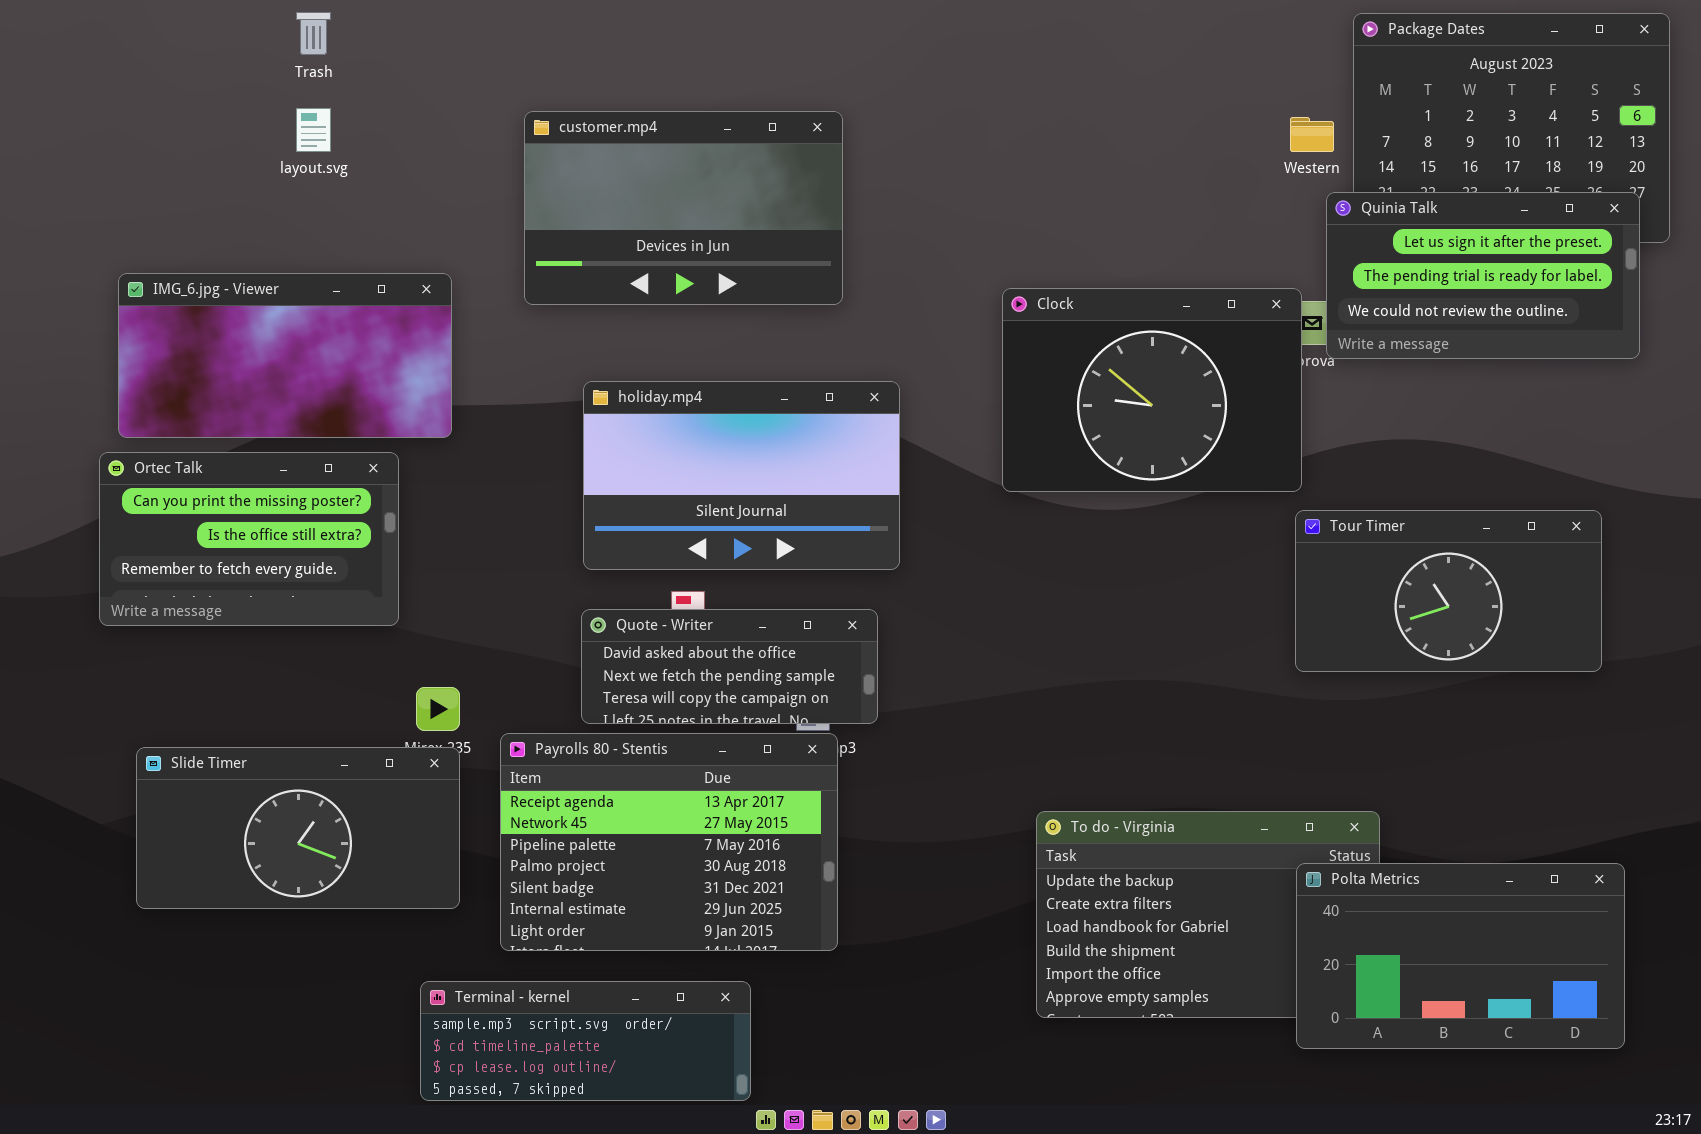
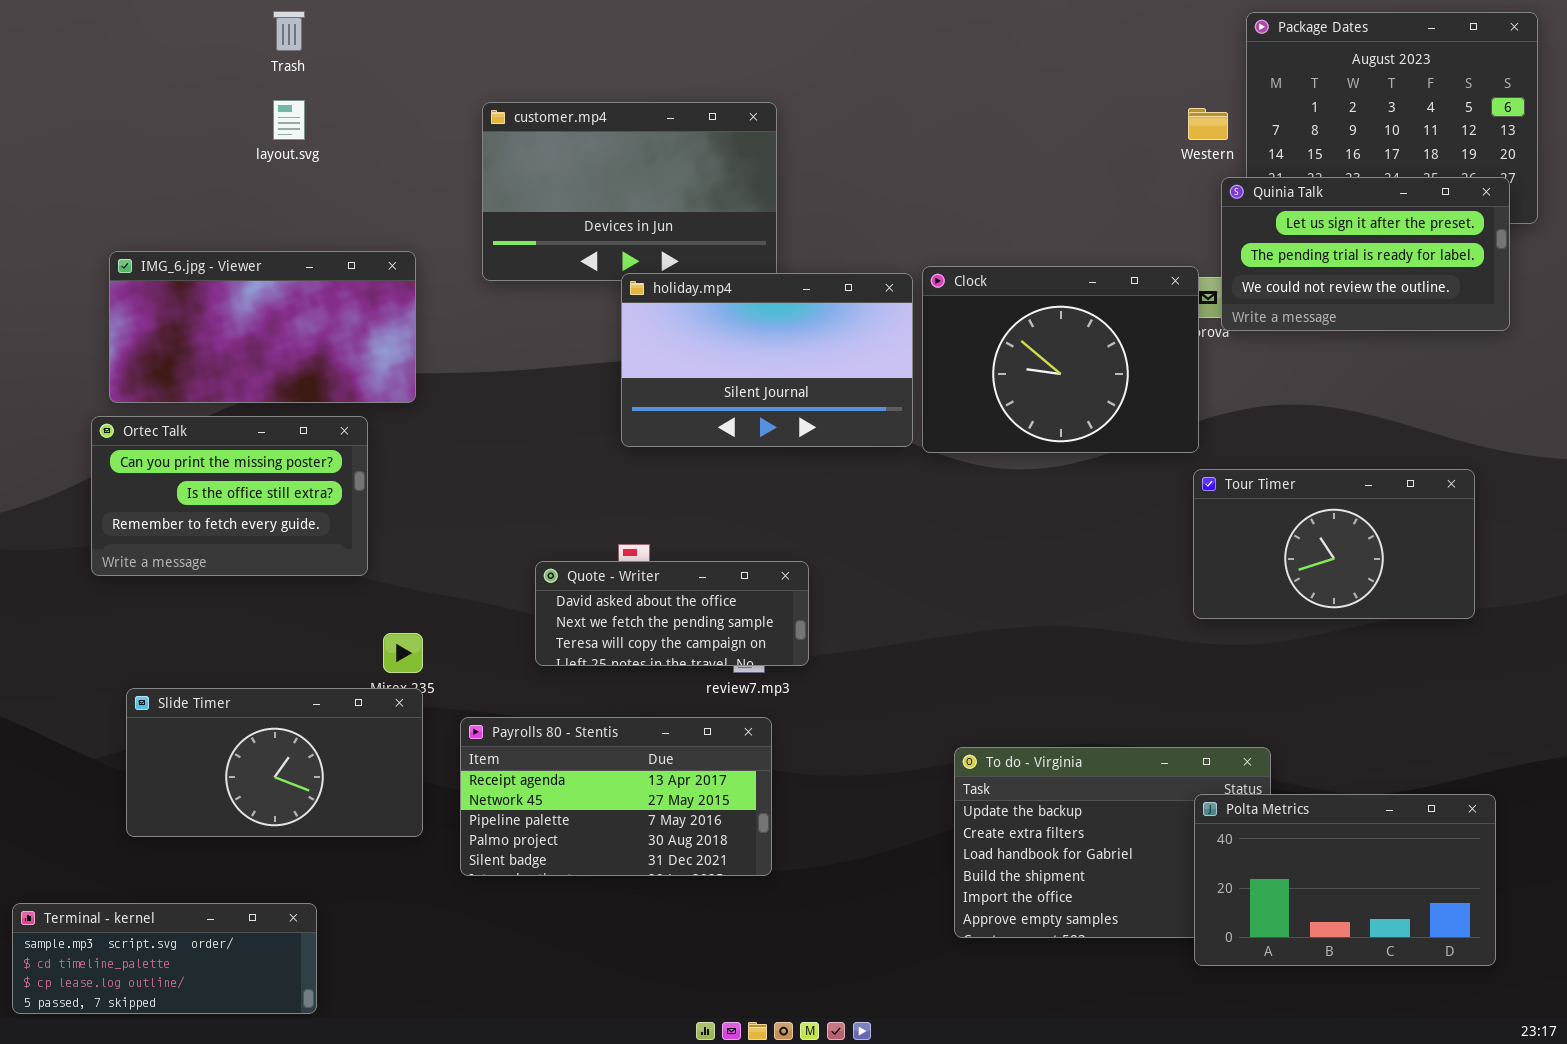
holiday.mp4: [583,381,900,570] -> [621,273,913,447], moved
Payrolls 80 - Stentis: [500,733,838,951] -> [460,717,772,876], resized
Terminal - kernel: [420,981,751,1101] -> [12,903,317,1014], moved

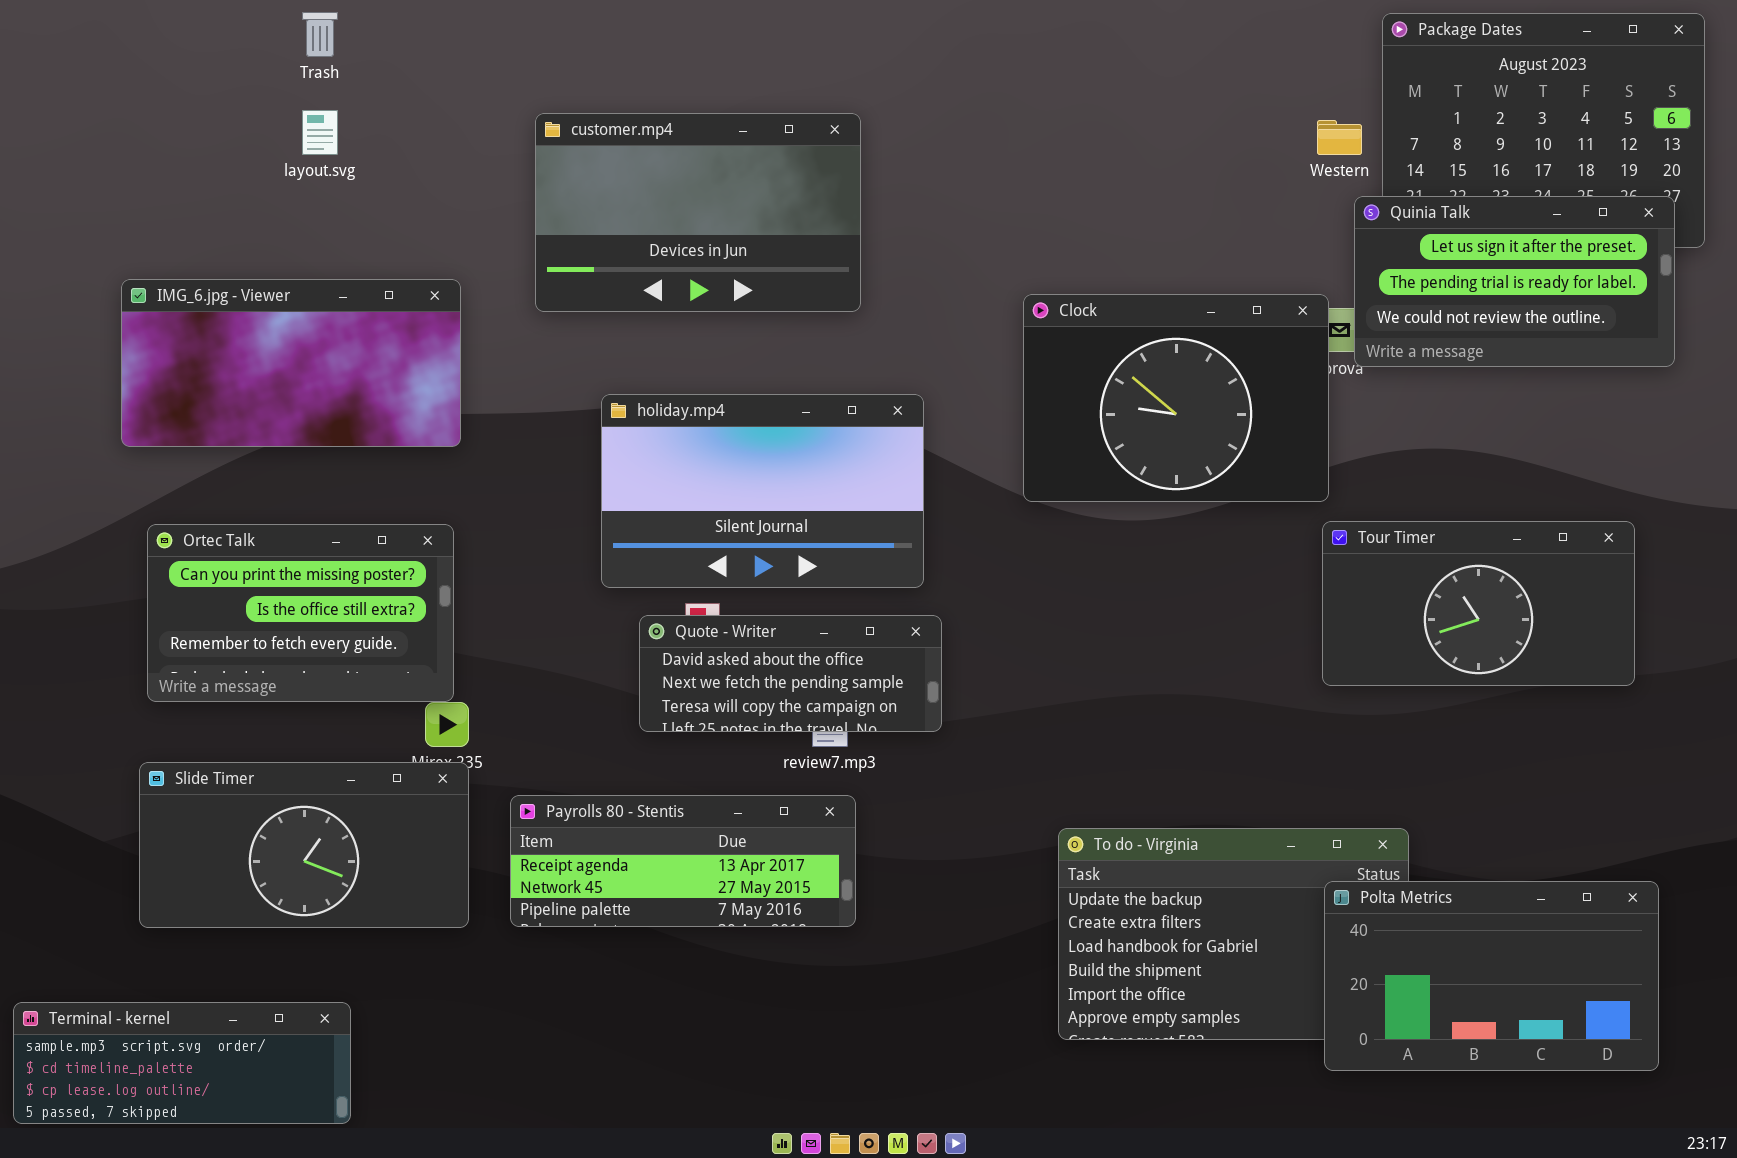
holiday.mp4: [621,273,913,447] -> [601,394,924,588], moved
Ortec Talk: [91,416,368,576] -> [147,524,454,702], moved
Quote - Writer: [535,561,809,666] -> [639,615,942,732], moved
Payrolls 80 - Stentis: [460,717,772,876] -> [510,795,856,927], resized

